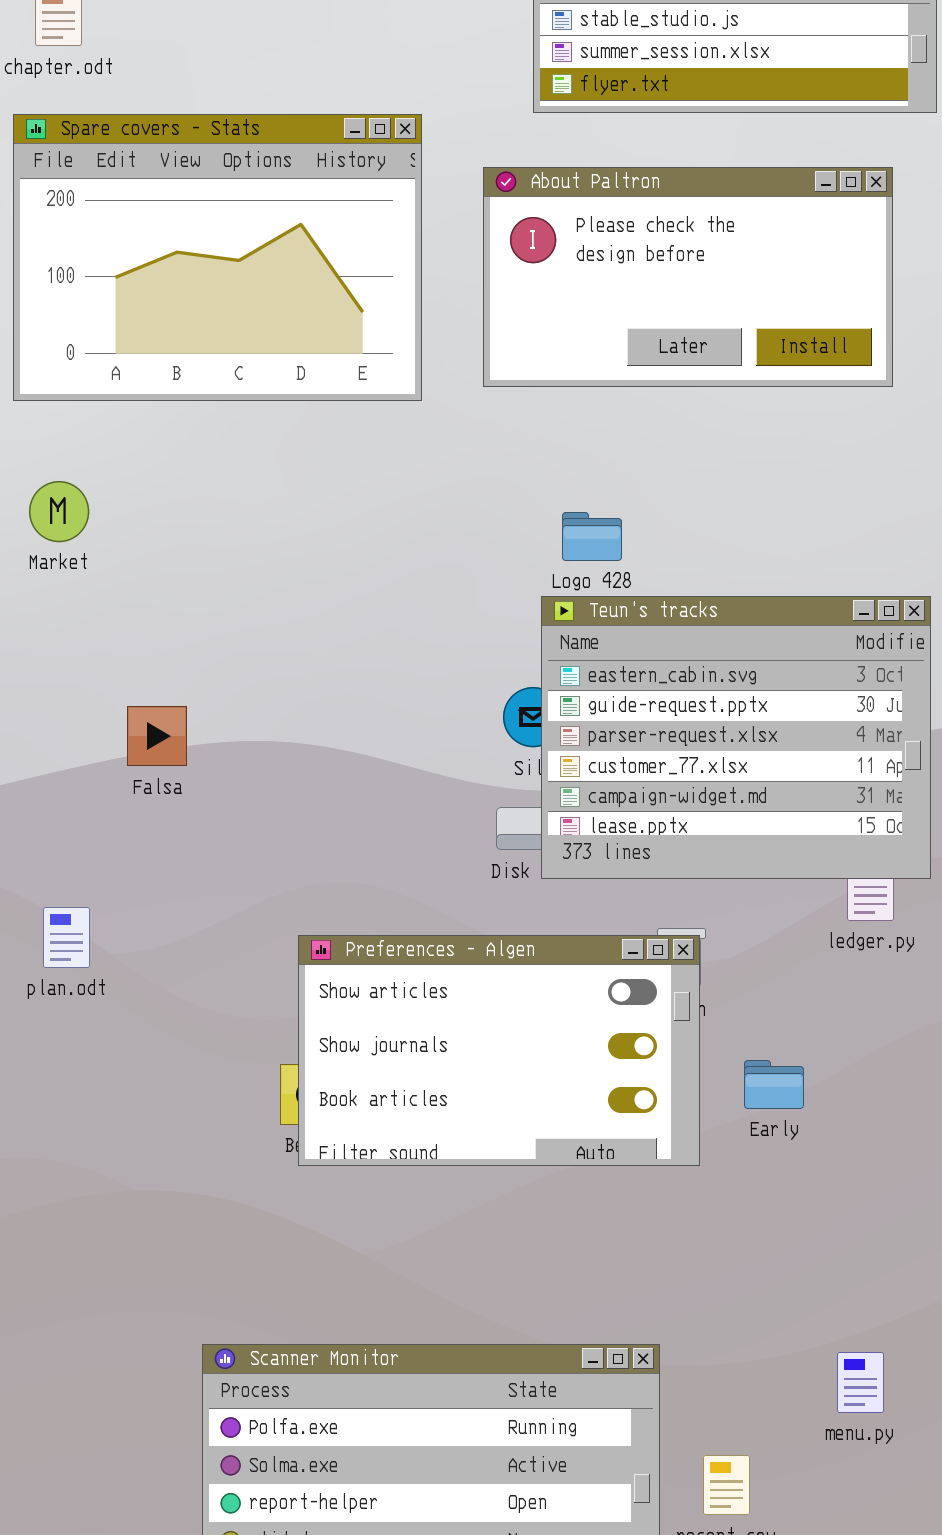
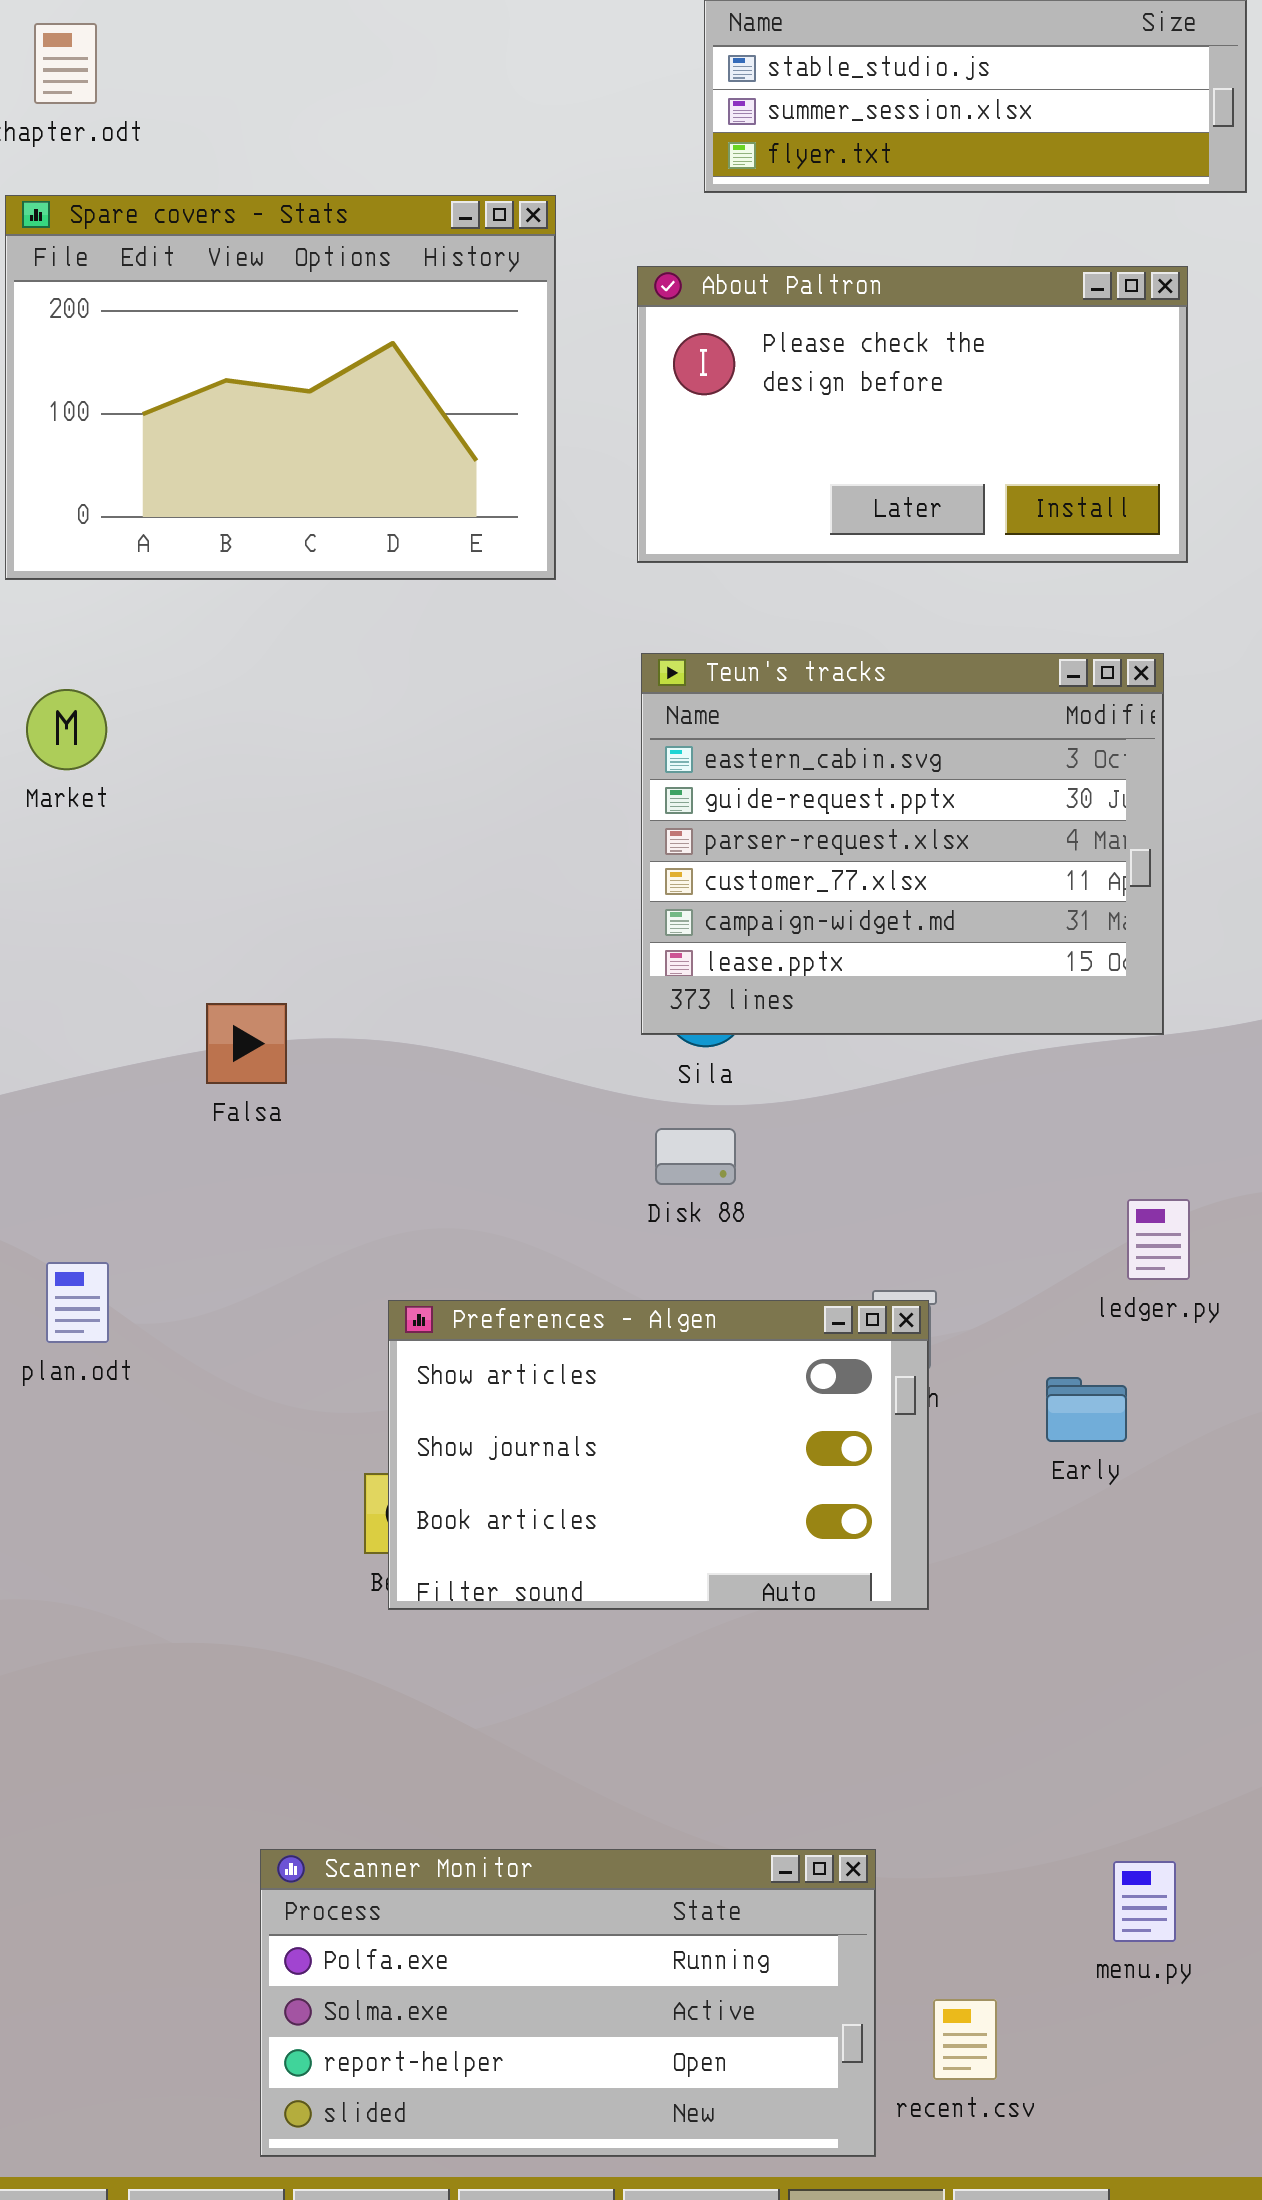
Teun's tracks: [541,596,931,879] -> [641,653,1164,1035], moved
Falsa: [127,706,187,766] -> [206,1003,287,1084], moved
Early: [744,1060,804,1109] -> [1046,1377,1127,1442], moved

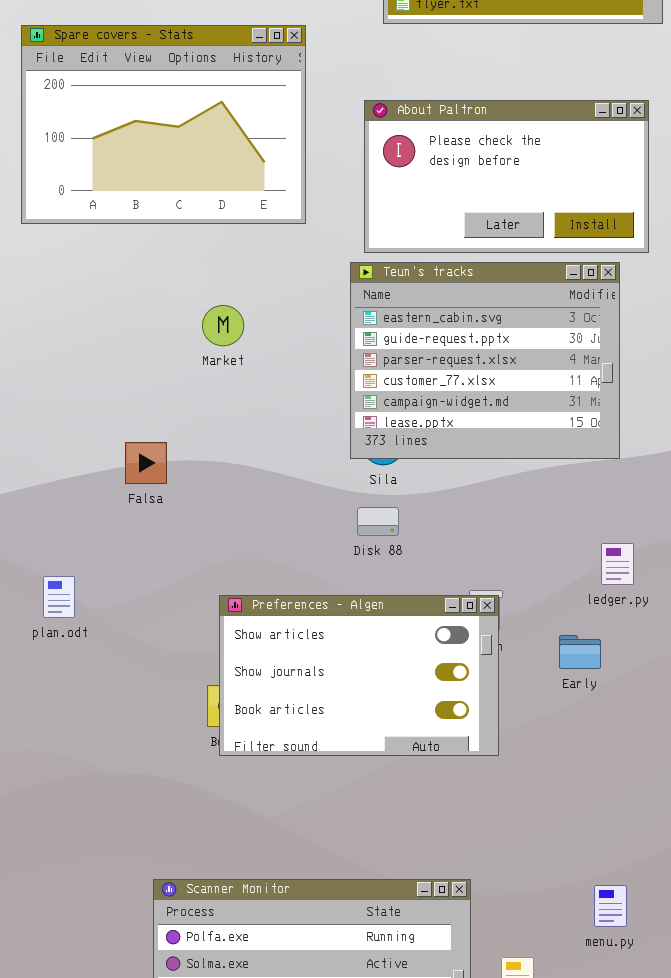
About Paltron: [637,266,1188,563] -> [364,100,649,253], moved
Market: [26,689,107,770] -> [202,305,244,346], moved

